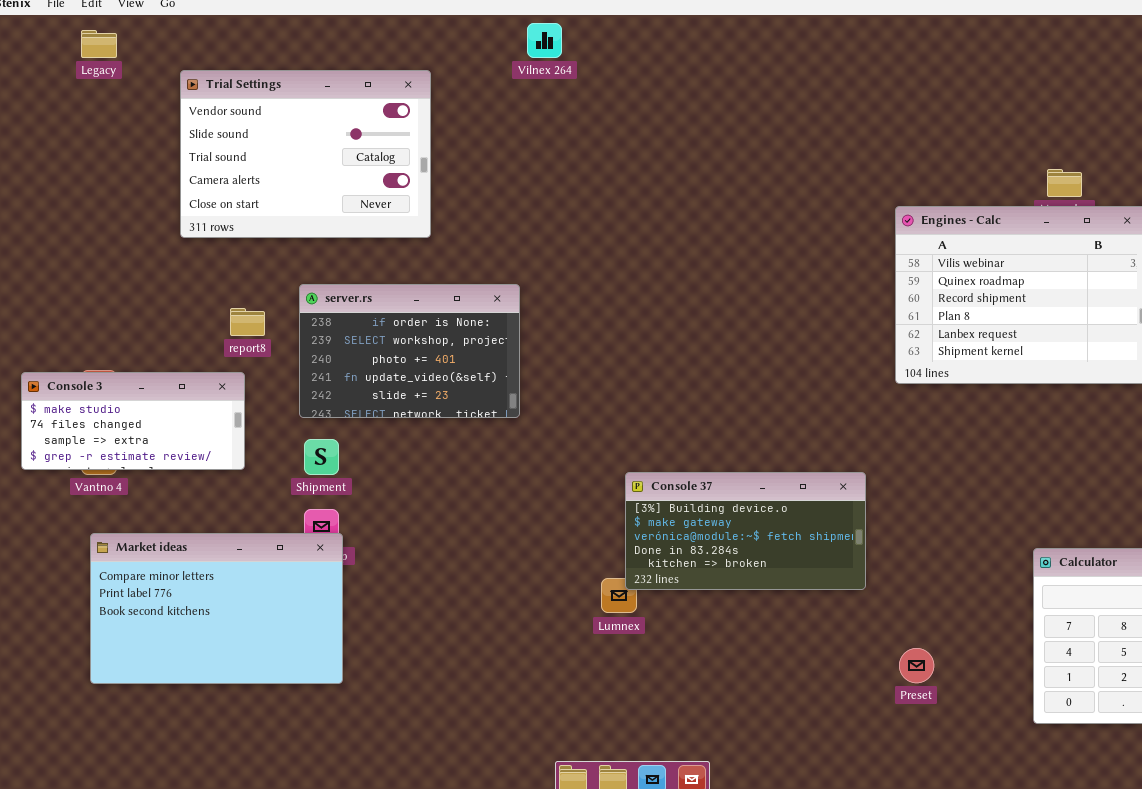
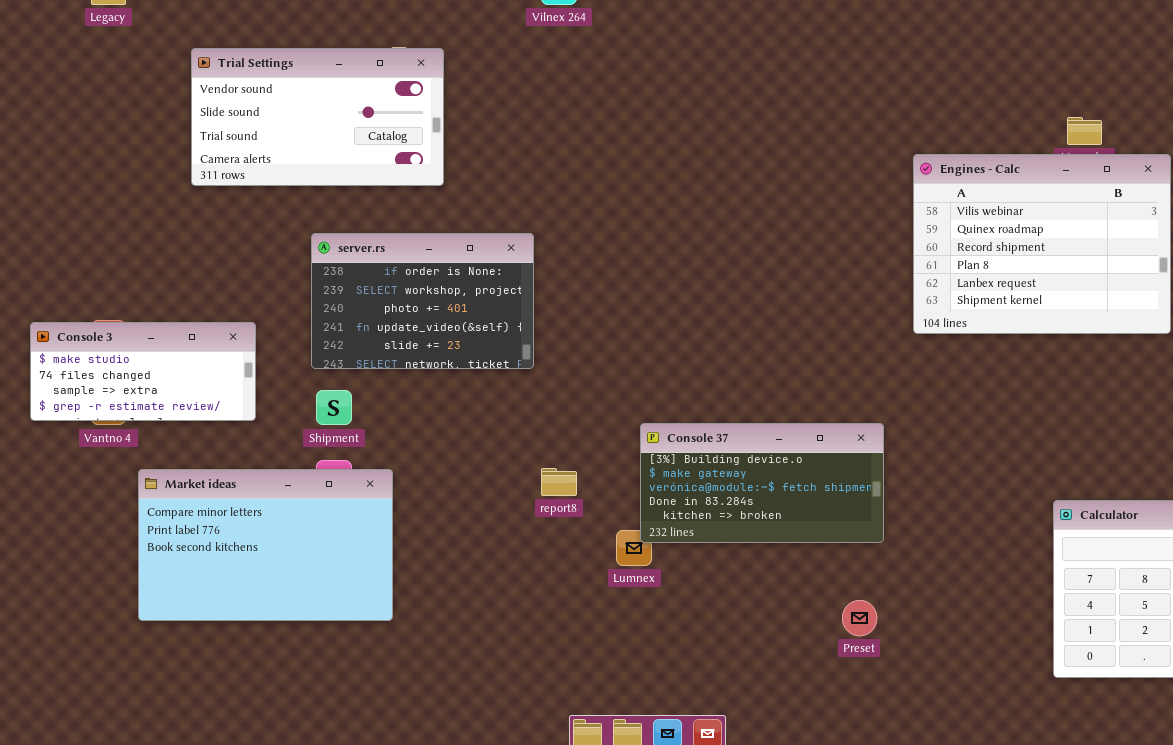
Trial Settings: [180,70,431,238] -> [191,48,444,186], resized
report8: [230,308,265,336] -> [541,468,577,496], moved
Market ideas: [90,533,343,684] -> [138,469,393,621], moved
Preset: [899,648,934,683] -> [842,600,877,636], moved

